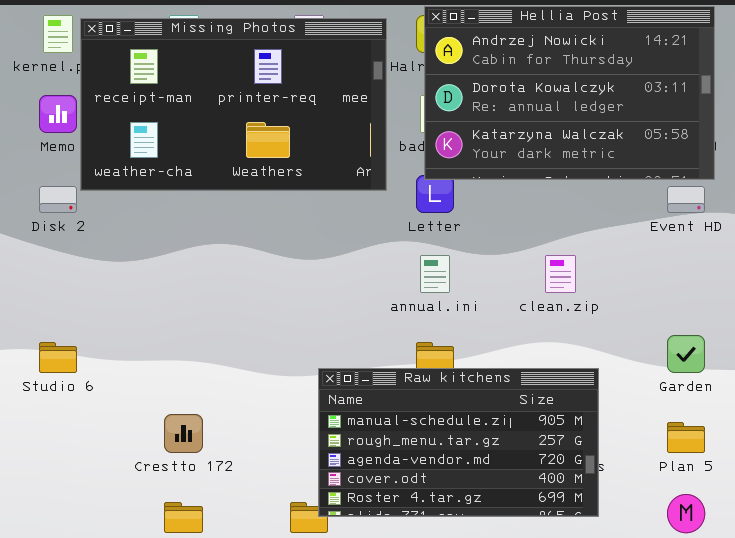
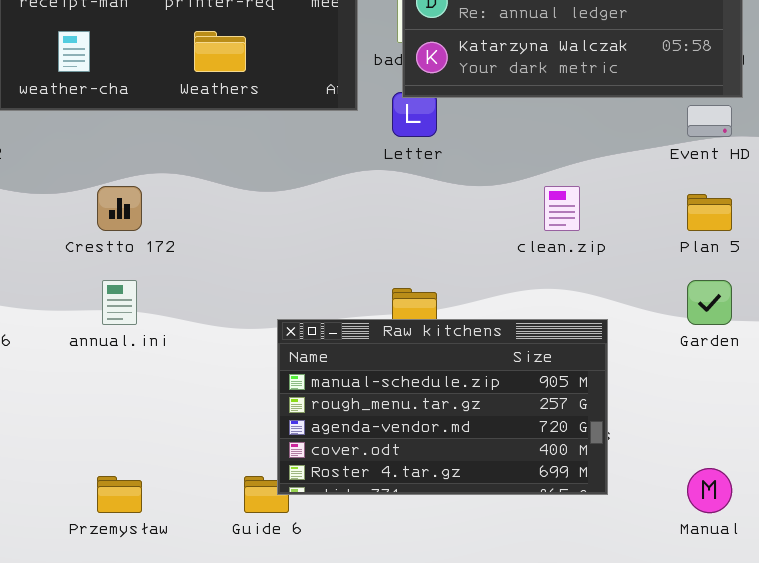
annual.ini: [420,255,450,293] -> [102,280,137,325], moved
Crestto 172: [164,414,203,453] -> [97,186,142,231], moved
Plan 5: [667,422,705,453] -> [687,194,732,231], moved

